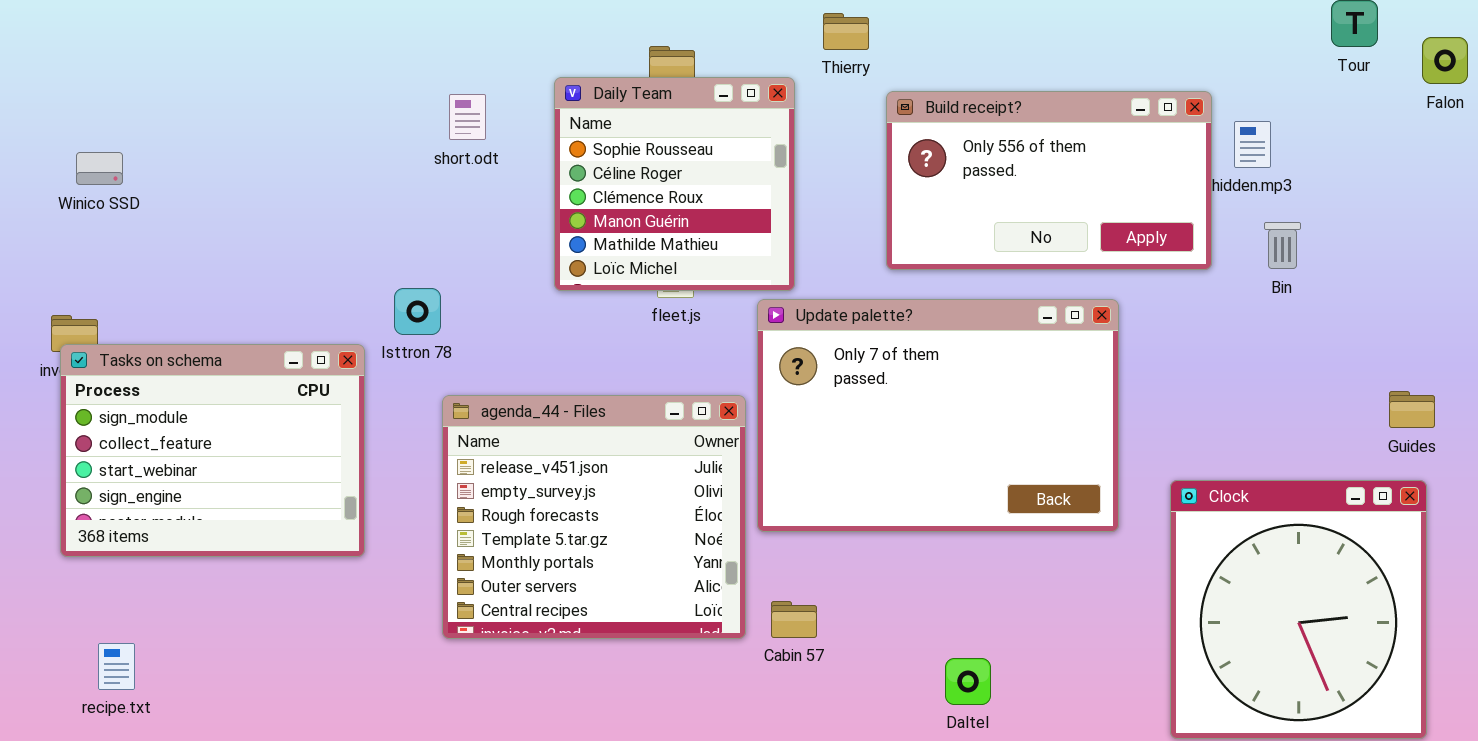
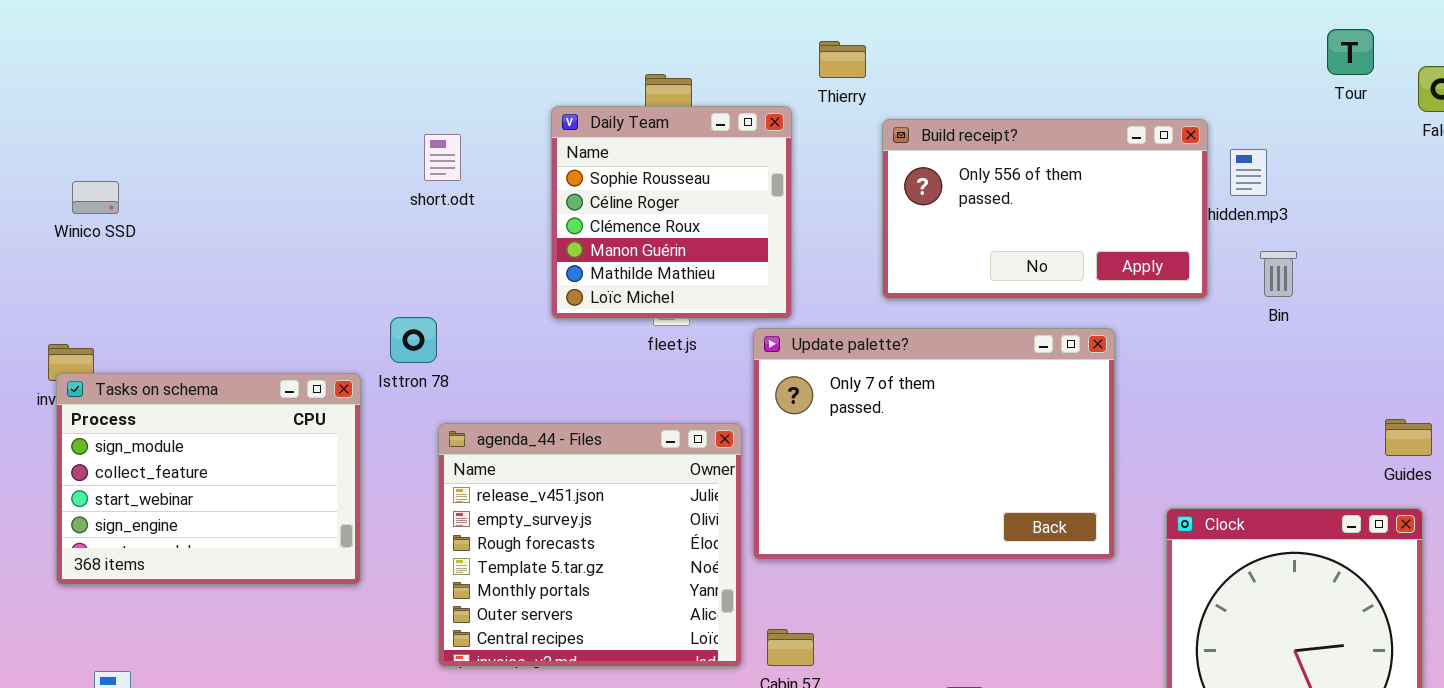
short.odt: [449,94,486,140] -> [424,134,461,181], moved

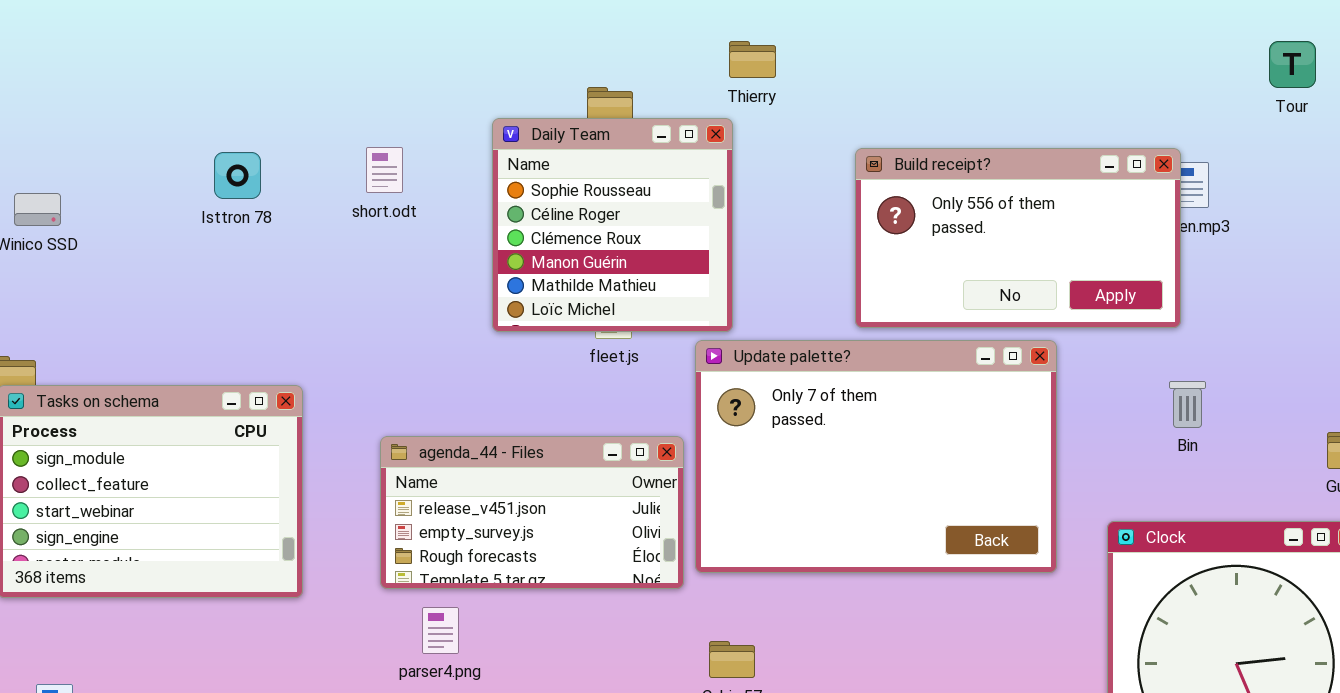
Thierry: [819,41,866,78] -> [729,41,776,78], moved
Build receipt?: [882,119,1208,299] -> [855,148,1181,328], moved
Bin: [1260,251,1297,297] -> [1169,381,1206,428], moved
Isttron 78: [390,317,437,363] -> [214,152,261,199], moved
agenda_44 - Files: [438,423,742,667] -> [380,436,684,589], resized

